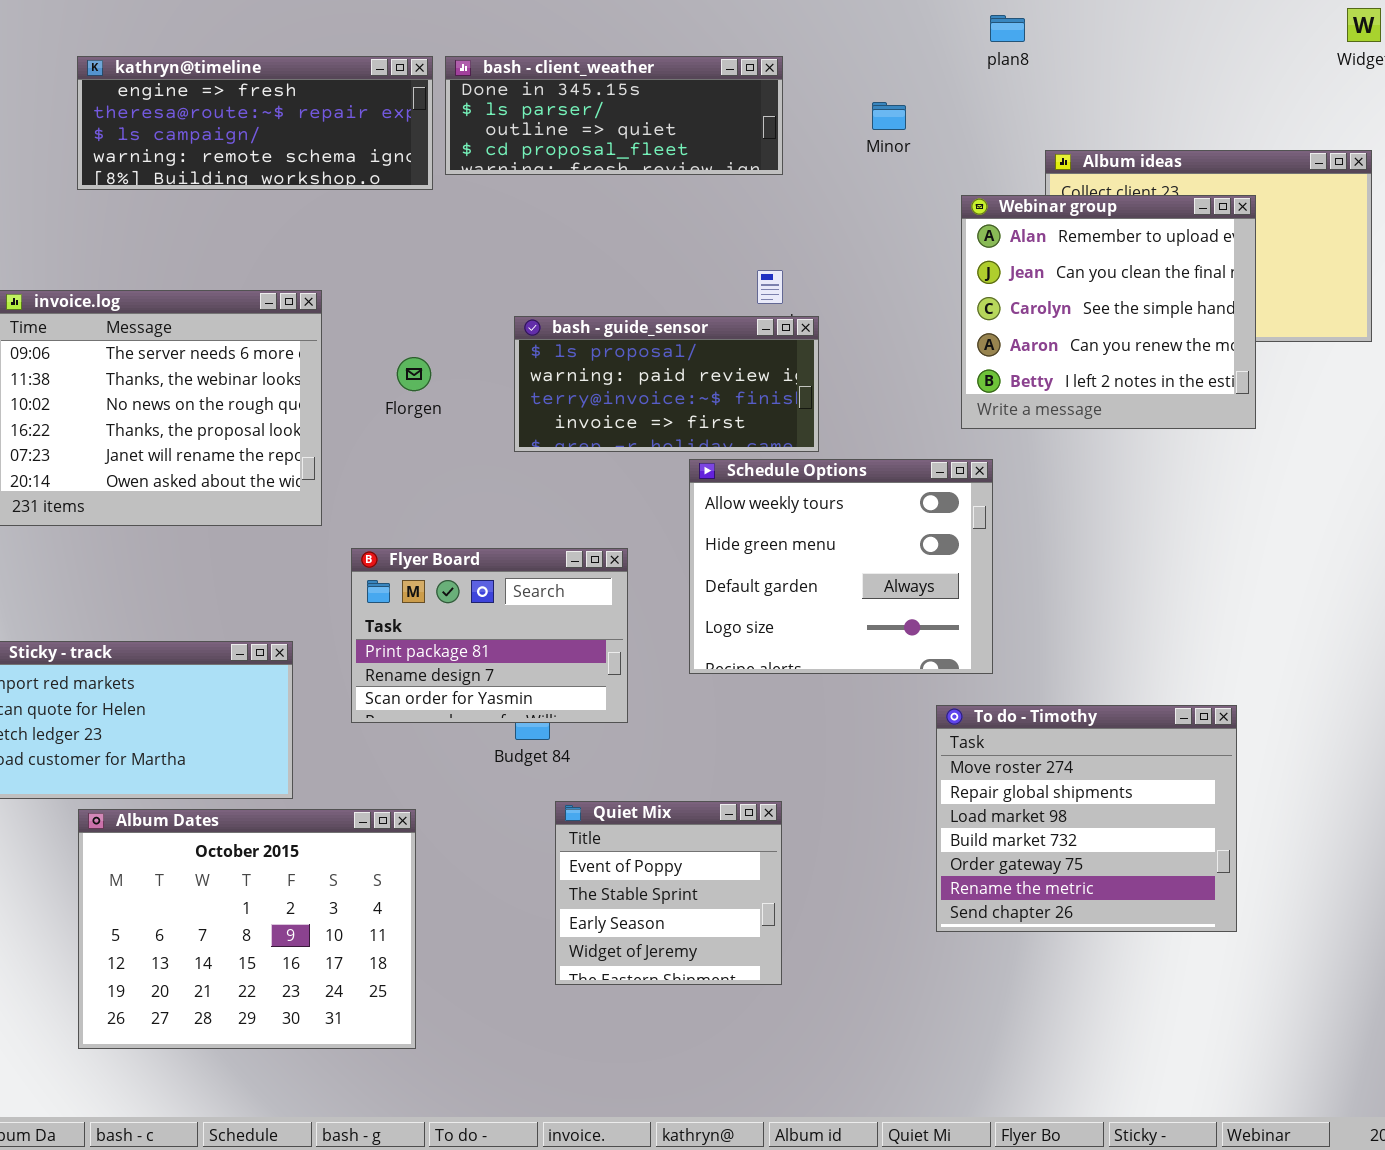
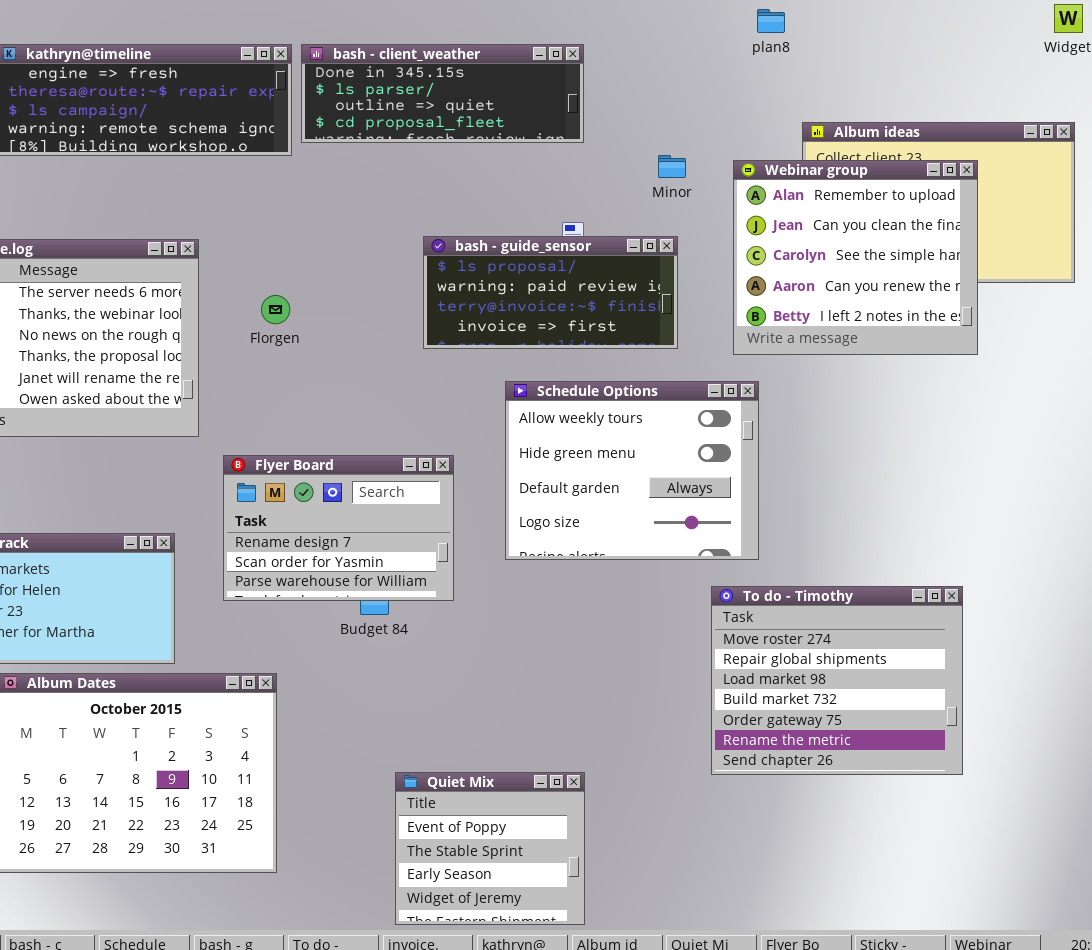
Minor: [872,102,906,130] -> [658,155,686,178], moved
bash - guide_sensor: [514,316,819,452] -> [423,236,678,349], moved
Flyer Board: [351,548,628,723] -> [223,455,454,601], scrolled down 1 row
Quiet Mix: [555,801,782,985] -> [395,772,585,925], moved

